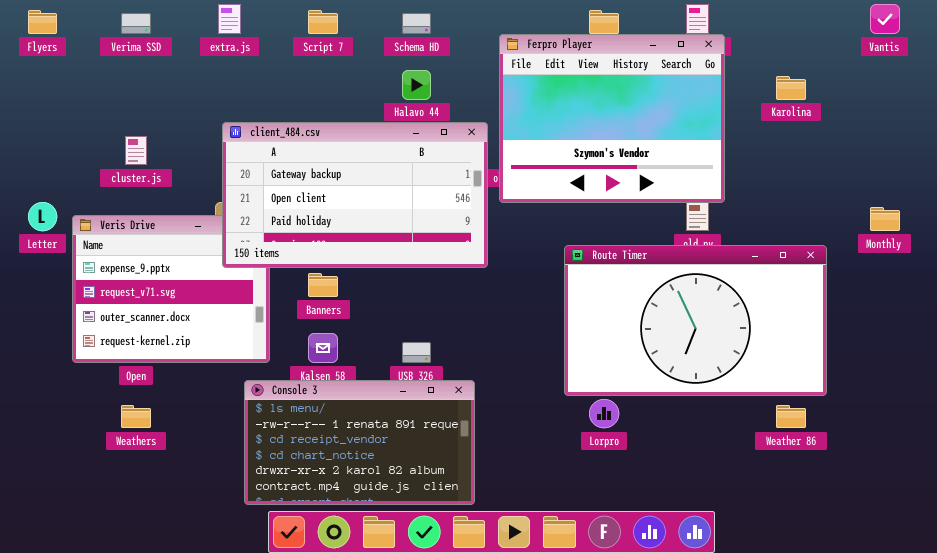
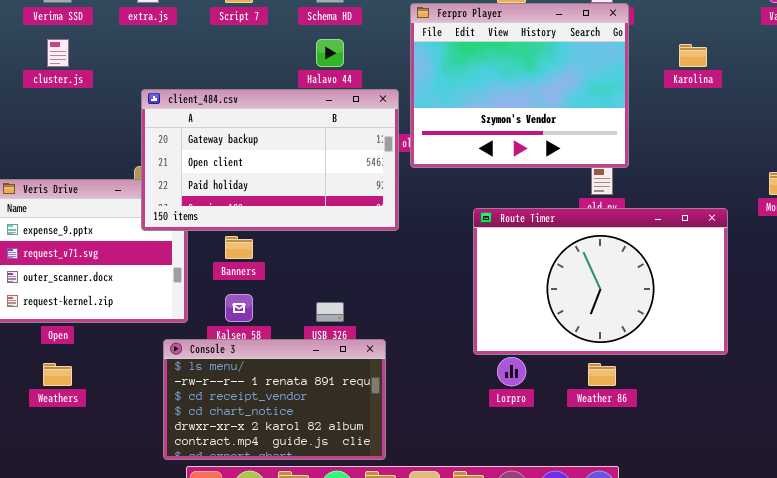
cluster.js: [125,136,147,165] -> [47,39,69,67], moved
Weather 86: [776,405,806,428] -> [588,363,616,386], moved

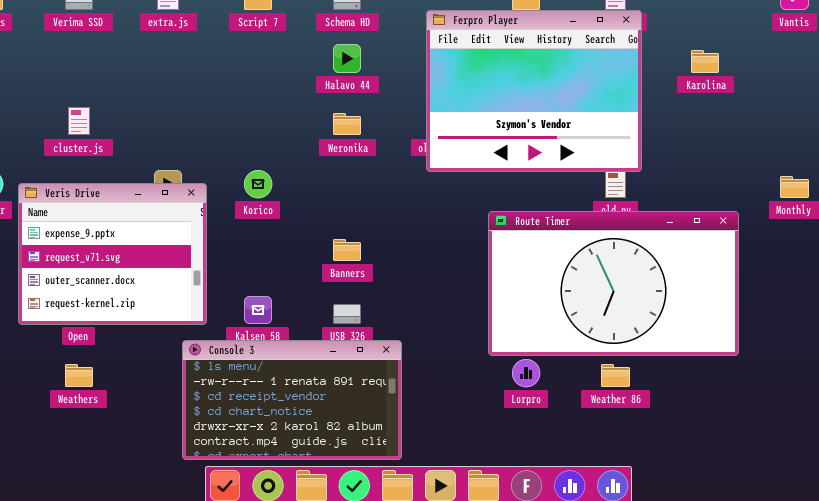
cluster.js: [47,39,69,67] -> [68,107,90,135], moved
client_484.csv: [141,89,399,231] -> none, closed
Banners: [225,236,253,259] -> [333,239,361,261], moved

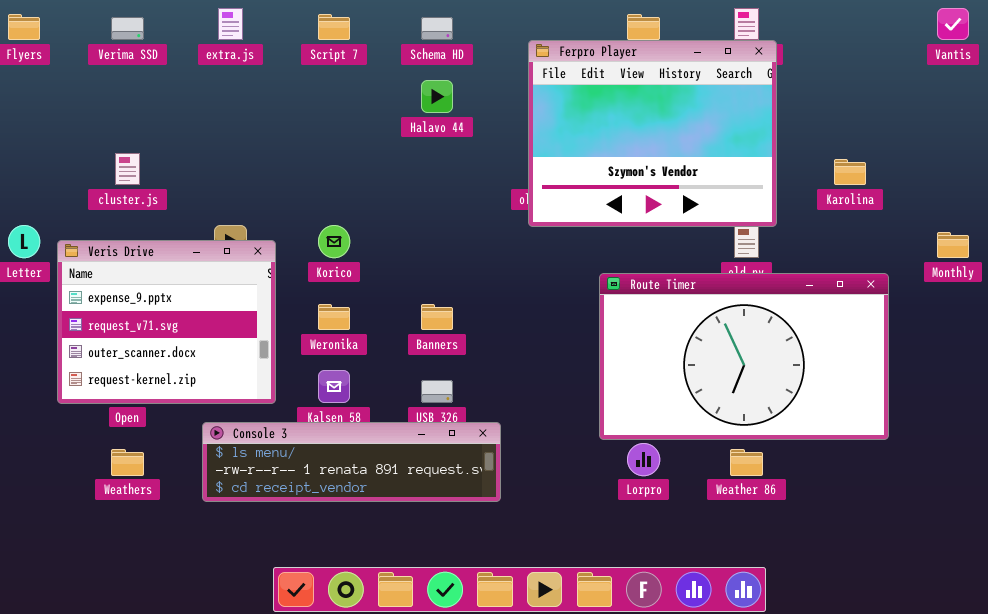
Karolina: [691,50,719,73] -> [834,159,866,185], moved
Weronika: [333,113,361,135] -> [318,304,350,330], moved
Console 3: [182,340,402,460] -> [202,422,501,502], resized

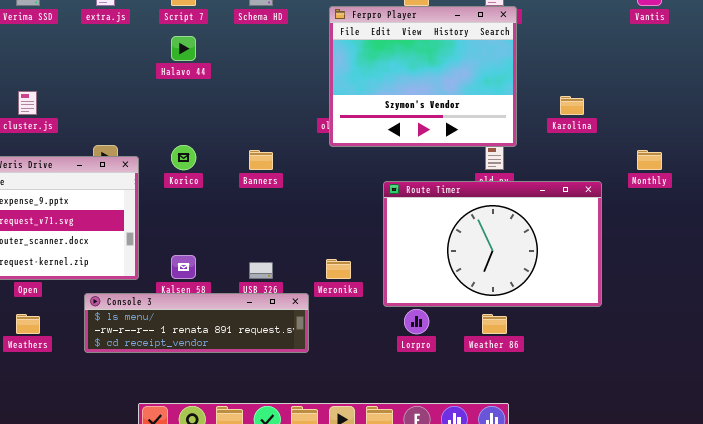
Halavo 44: [421,80,453,113] -> [171,36,196,61], moved
Weronika: [318,304,350,330] -> [326,259,351,279], moved
Banners: [421,304,453,330] -> [249,150,273,170], moved

